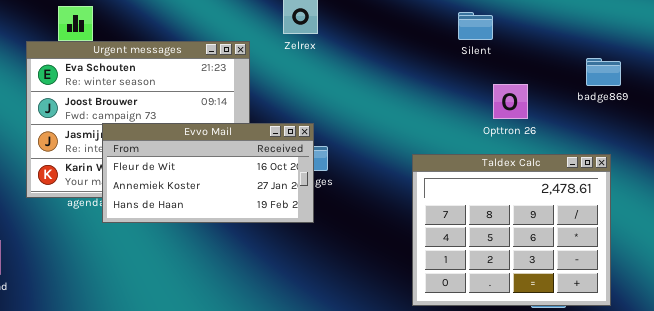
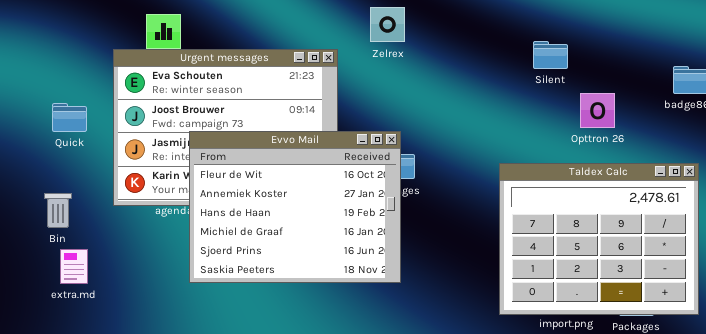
Silent: [458,12,493,40] -> [533,41,568,69], moved
Evvo Mail: [102,123,314,223] -> [189,131,401,283], resized

